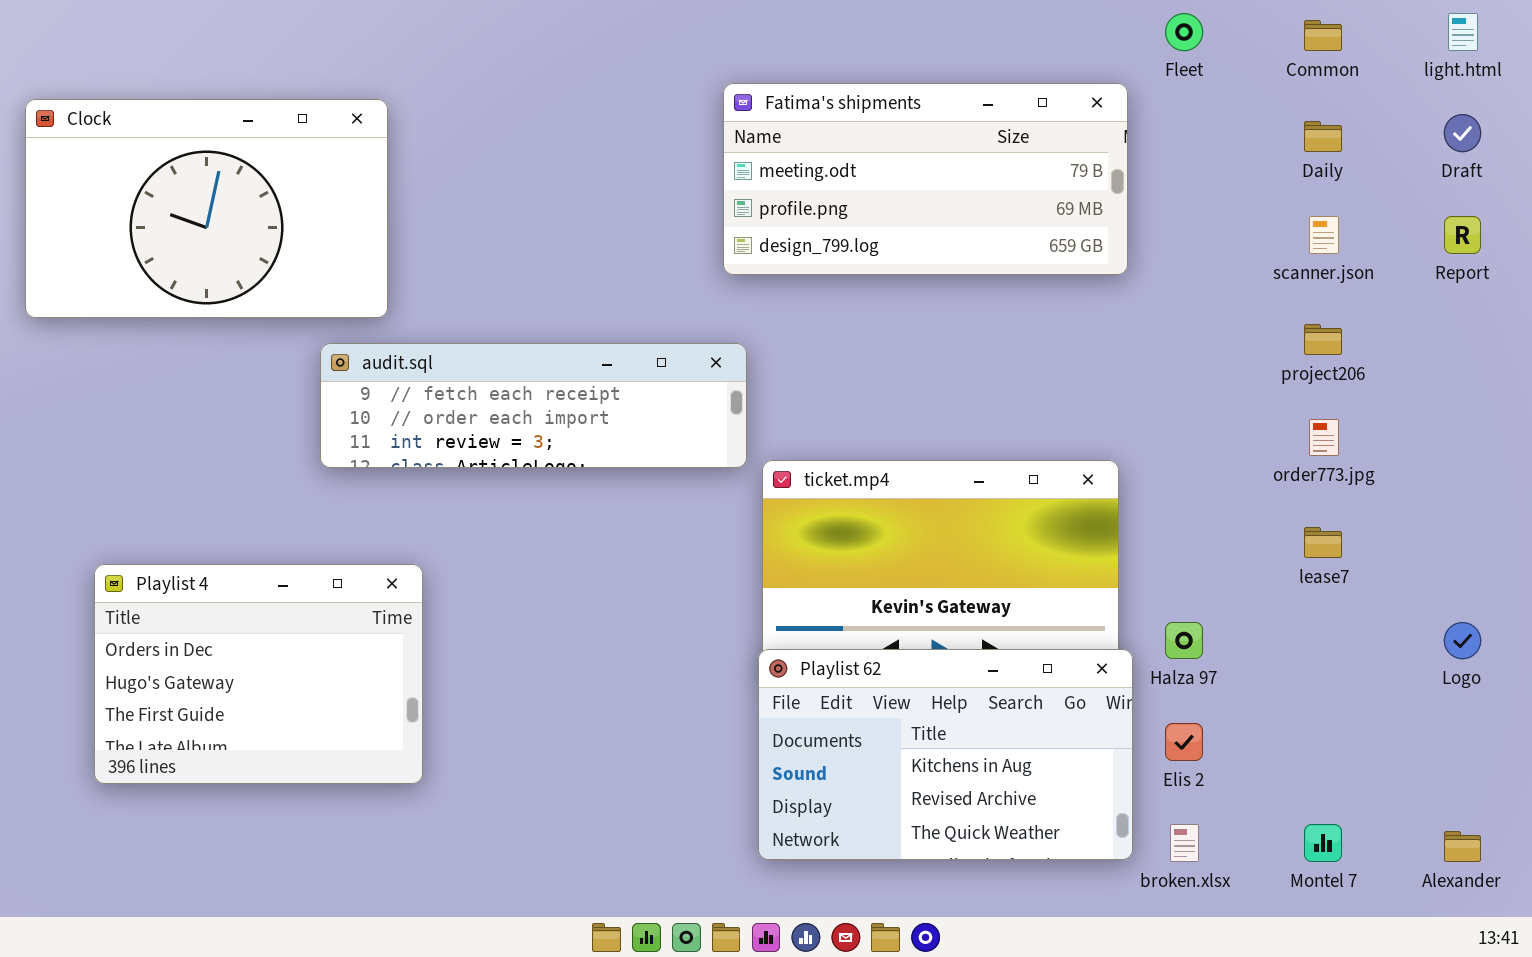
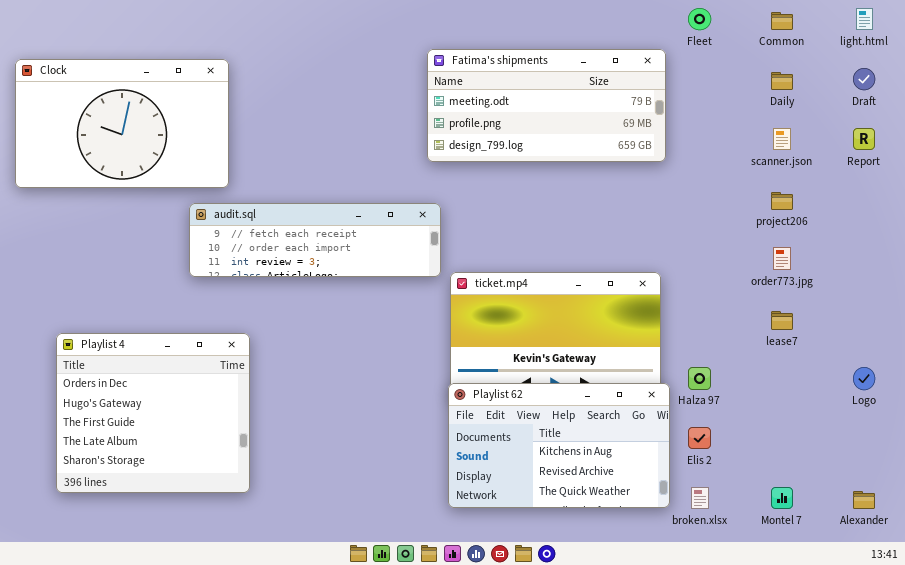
Playlist 4: [94,564,423,784] -> [56,333,250,493], resized

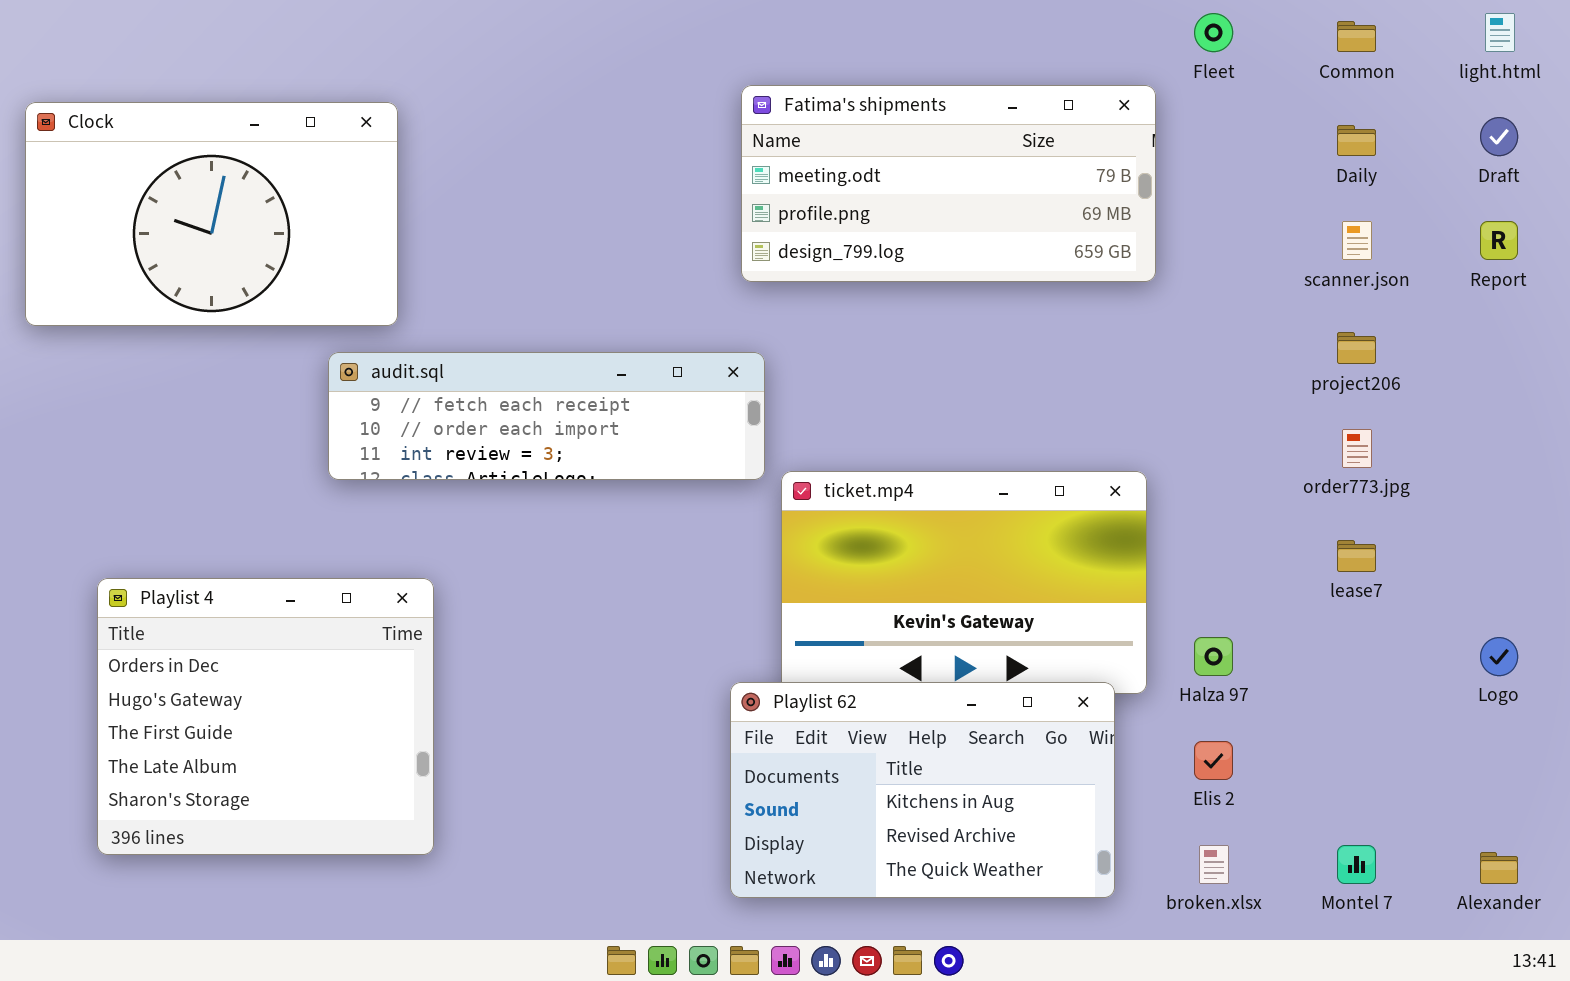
Playlist 62: [448,383,670,508] -> [730,682,1115,898], moved

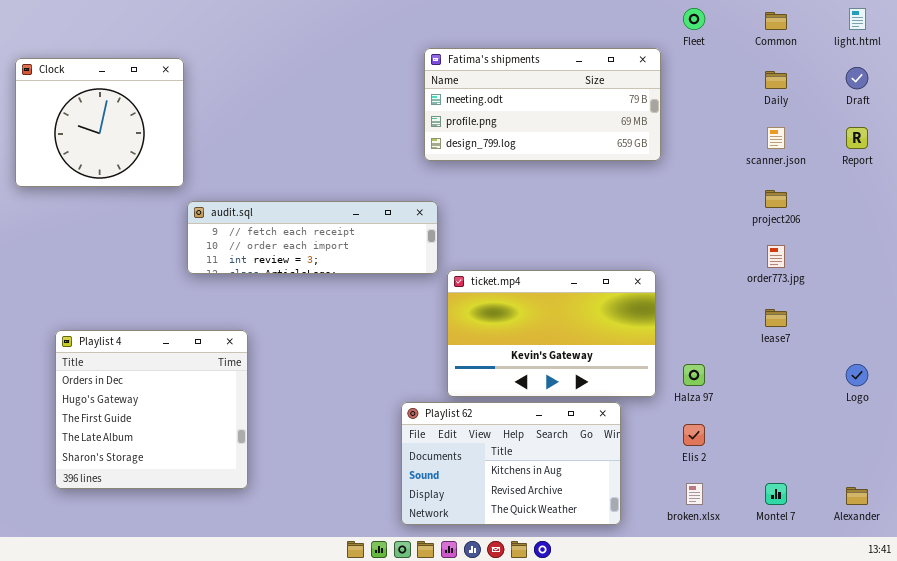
Clock: [25,102,398,326] -> [15,58,184,187], resized
Playlist 62: [730,682,1115,898] -> [401,402,621,525], moved

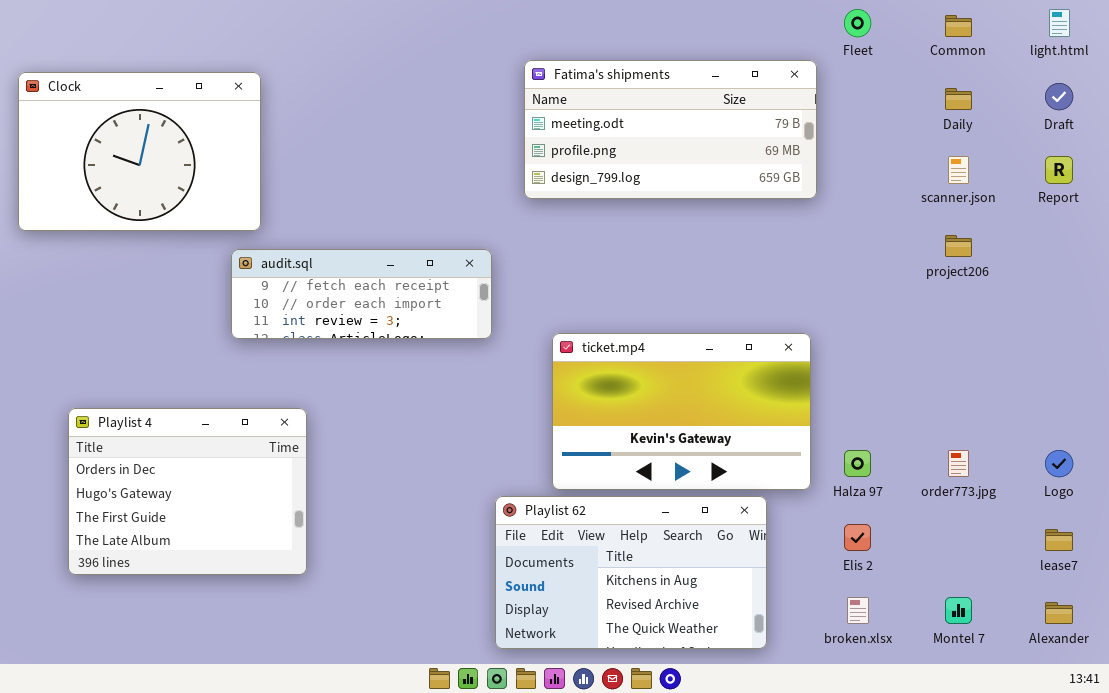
Clock: [15,58,184,187] -> [18,72,261,231], resized
audit.sql: [187,201,438,274] -> [231,249,492,339], resized
order773.jpg: [767,245,785,268] -> [948,450,969,477], moved
lease7: [765,309,787,327] -> [1045,529,1073,551], moved
Playlist 4: [55,330,248,489] -> [68,408,307,575], resized

